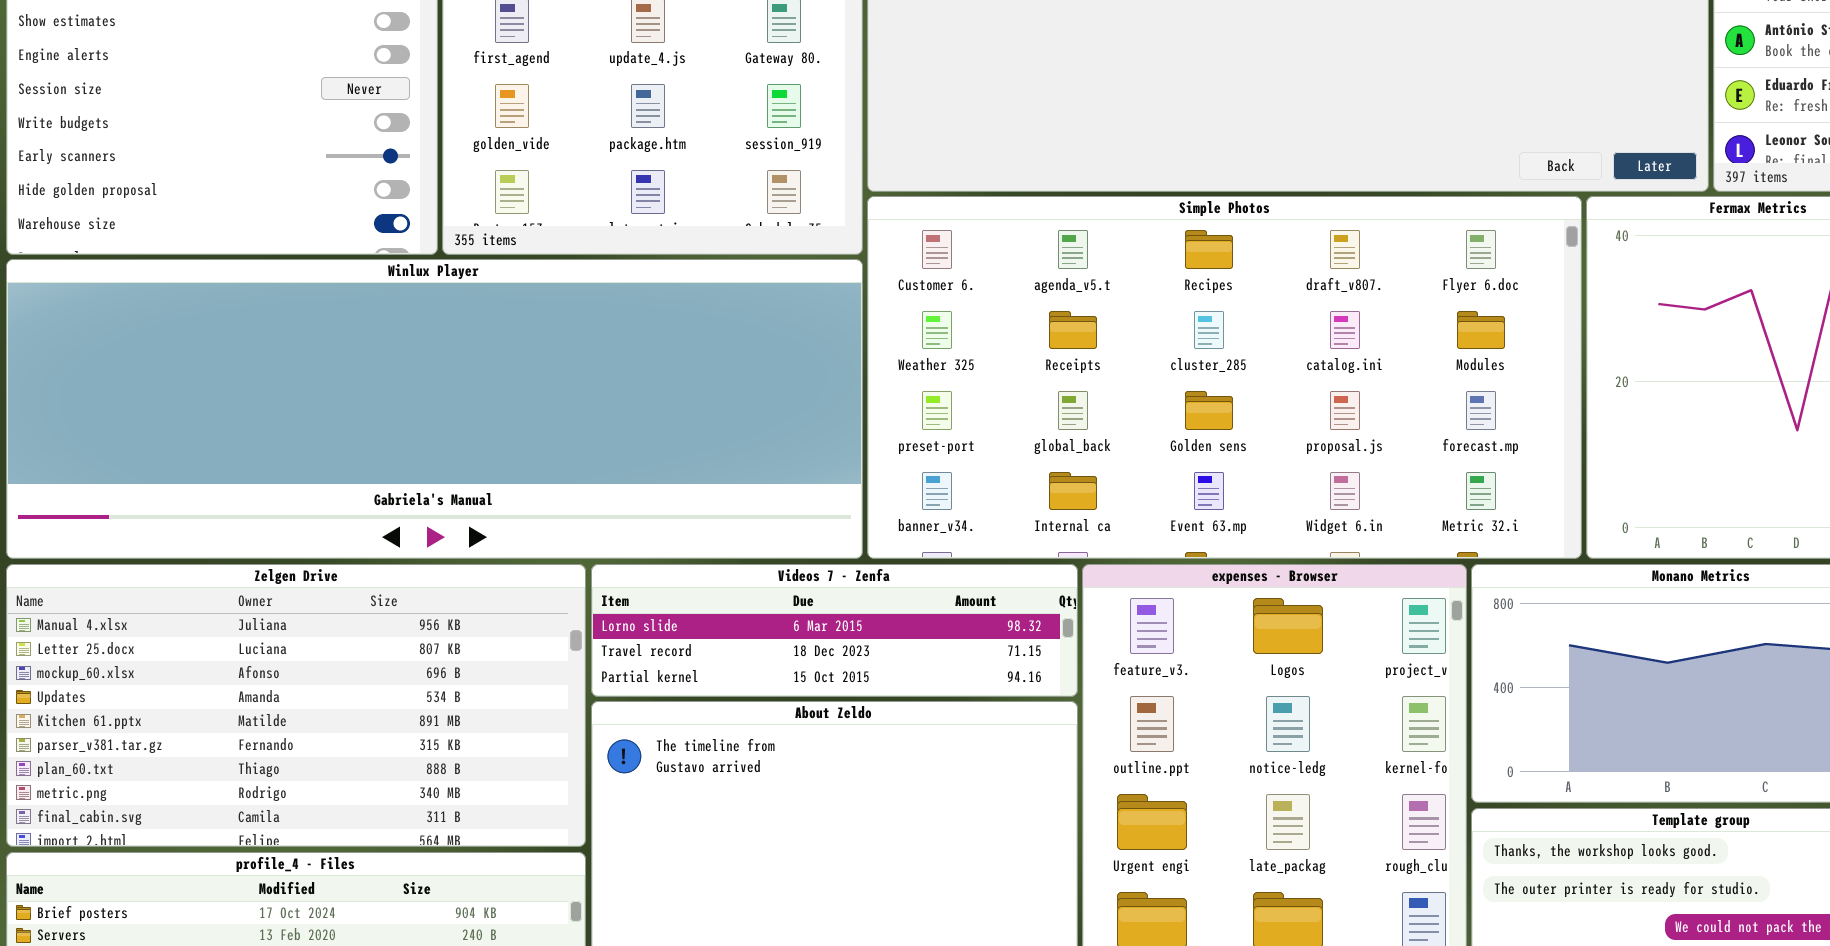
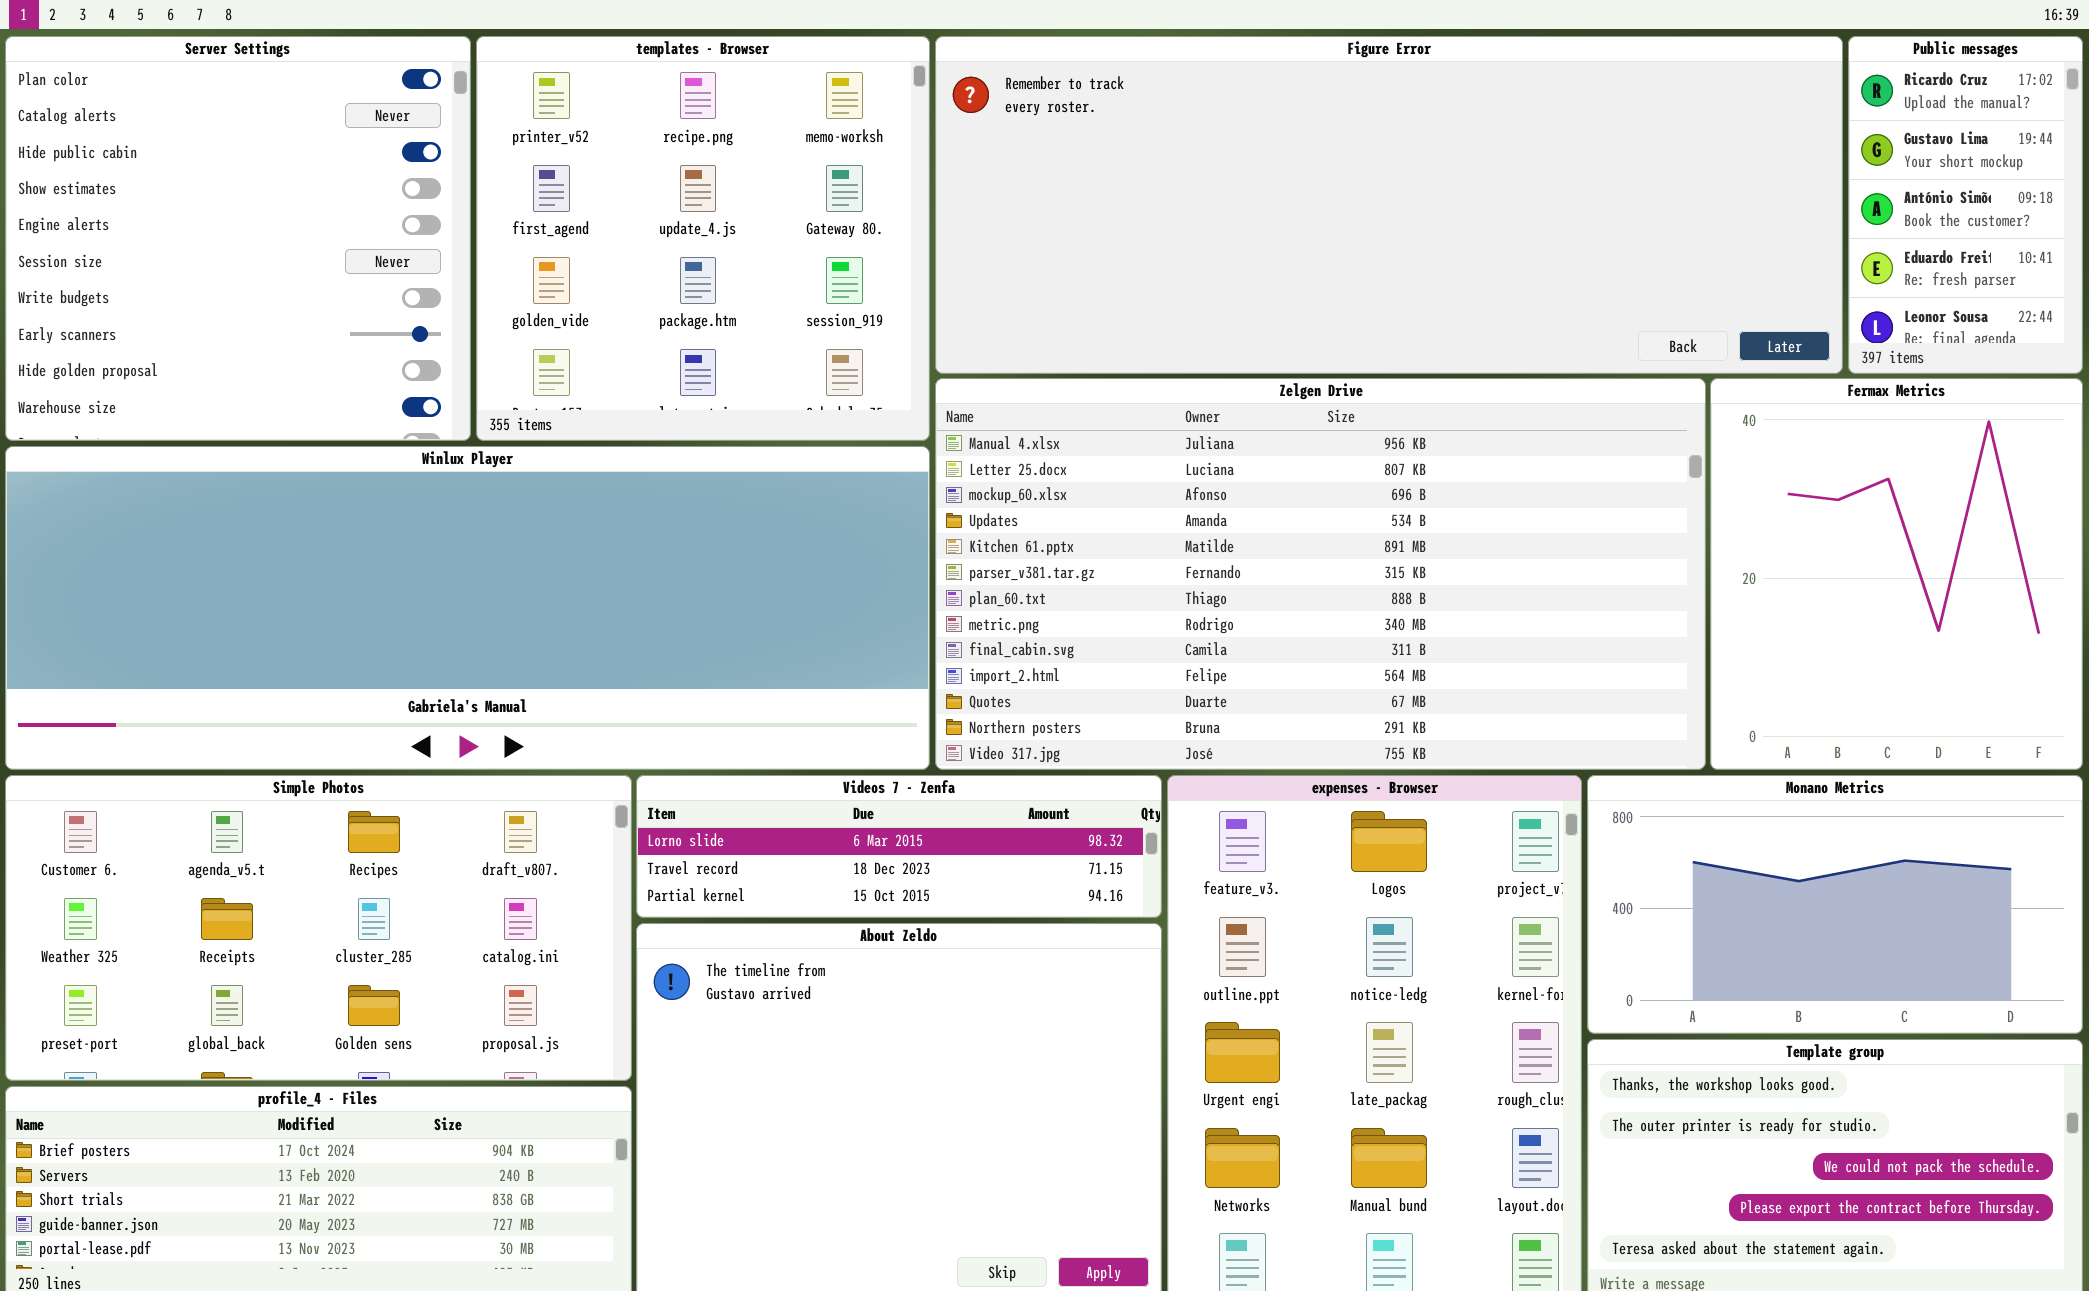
Simple Photos: [867,196,1582,559] -> [5,775,632,1081], moved, resized
Zelgen Drive: [6,564,586,847] -> [935,378,1706,770], moved, resized

